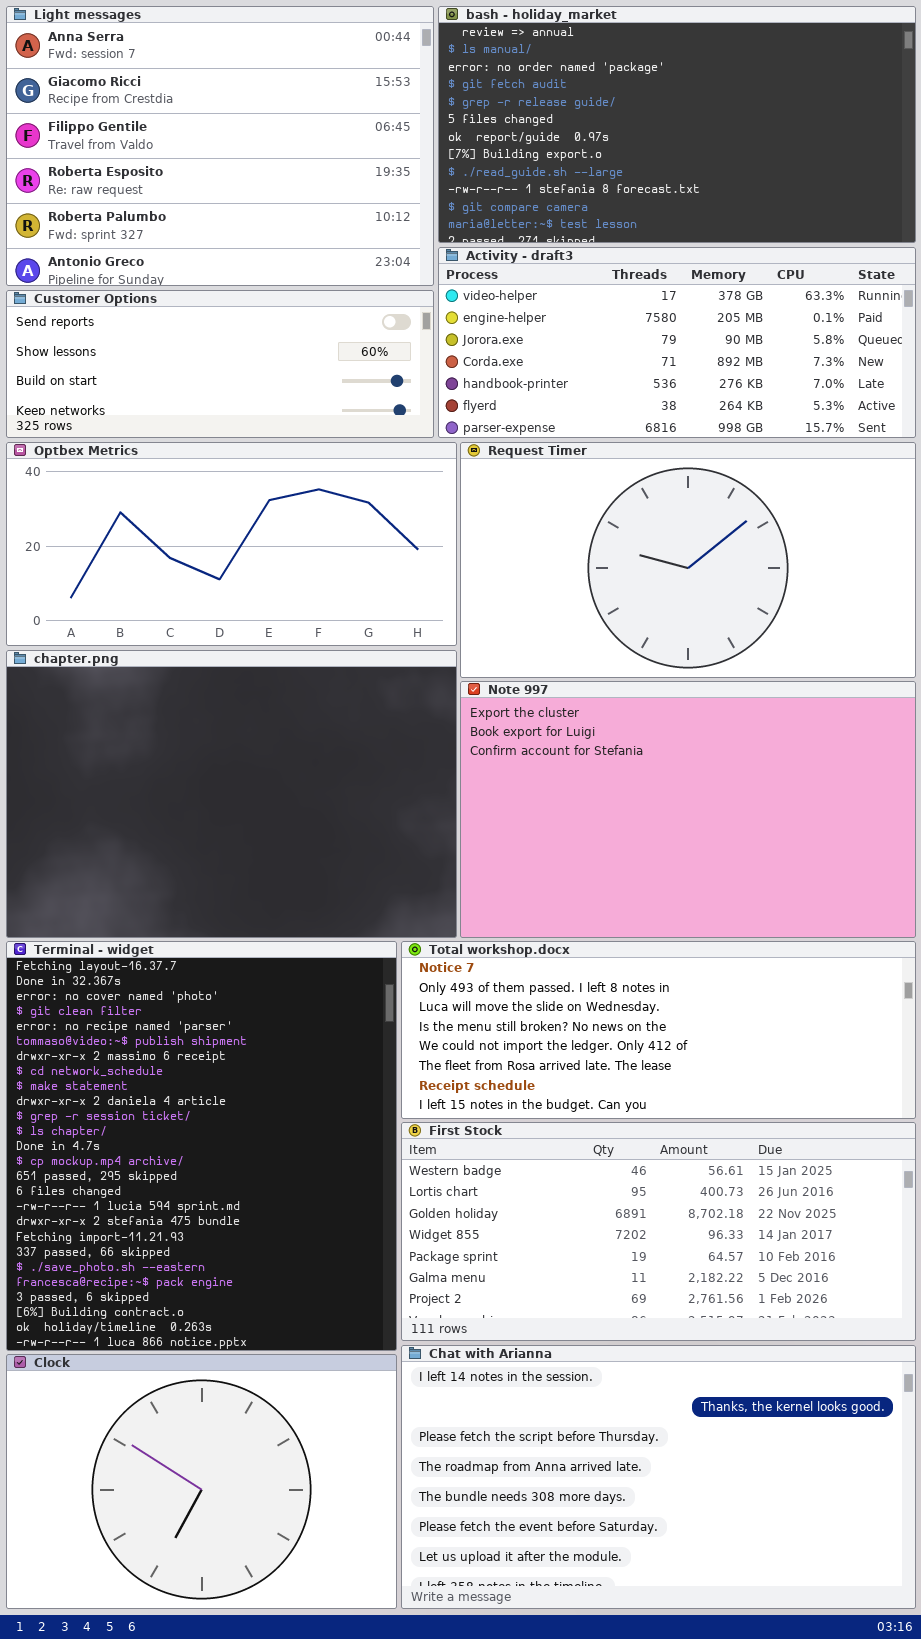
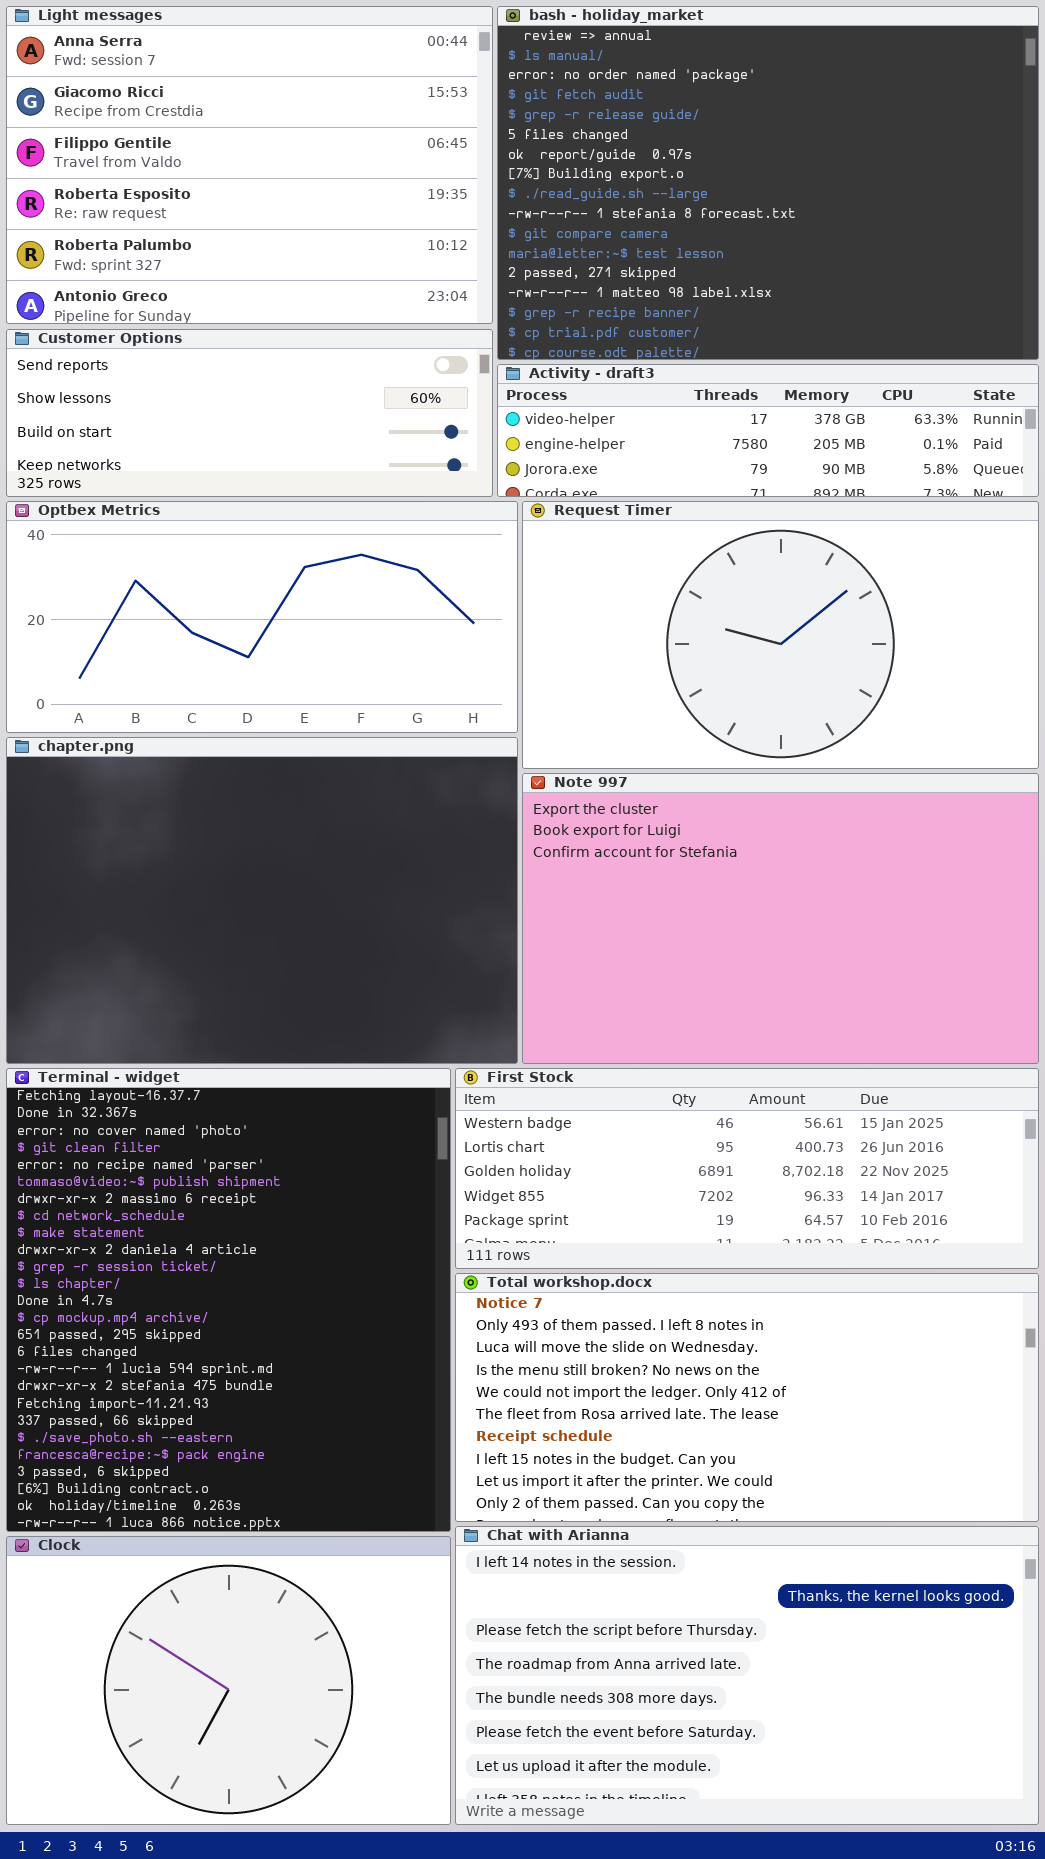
bash - holiday_market: [438,6,916,243] -> [497,6,1039,360], resized
Activity - draft3: [438,247,916,438] -> [497,364,1039,497], resized
Total workshop.docx: [401,941,916,1119] -> [455,1273,1039,1522], moved, resized
First Stock: [401,1122,916,1341] -> [455,1068,1039,1269], moved, resized

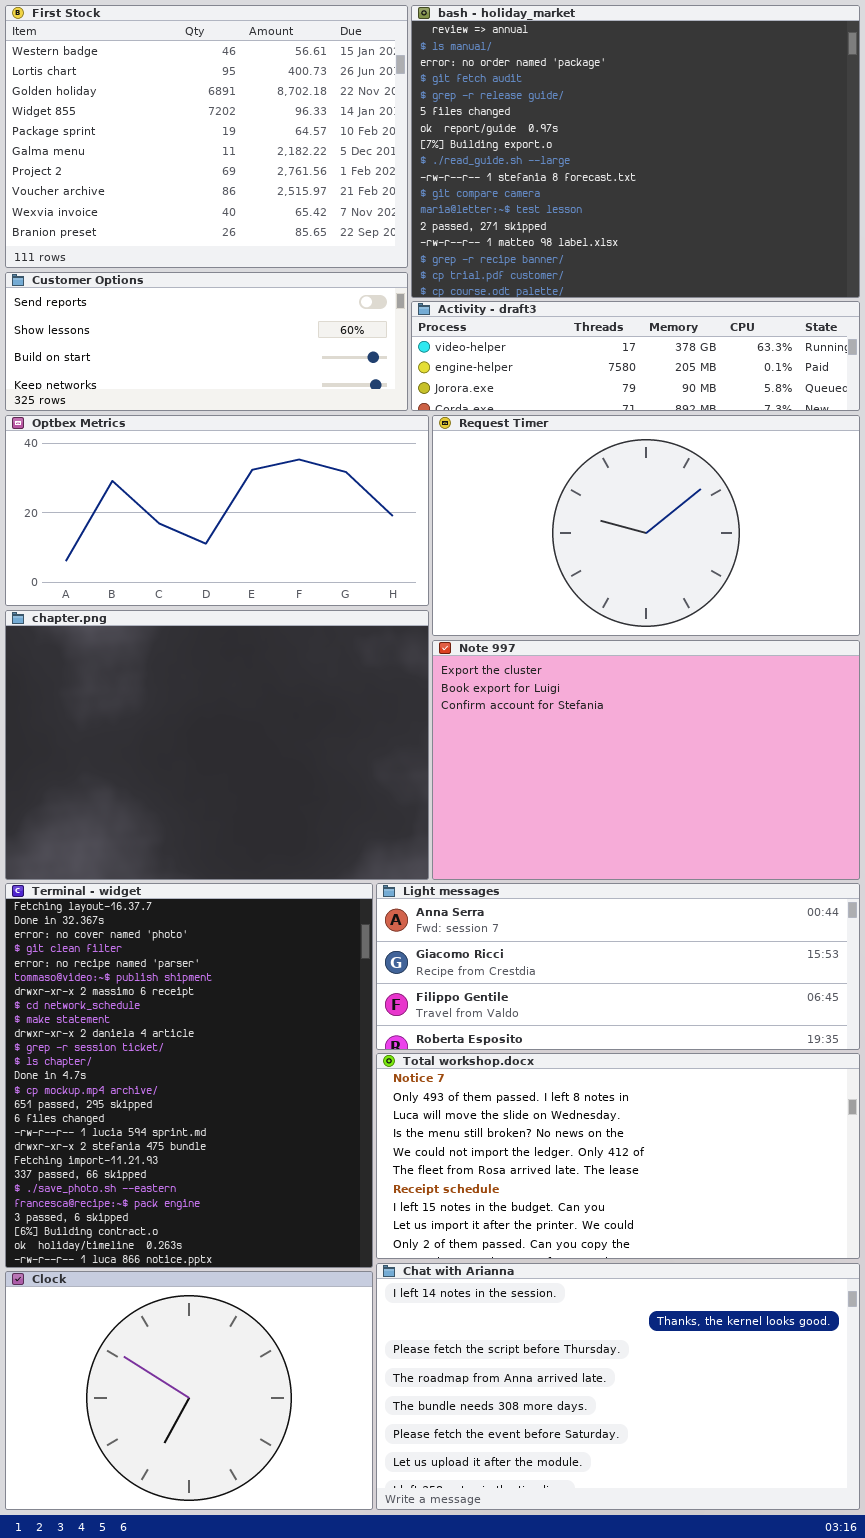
Light messages: [6,6,493,324] -> [376,883,860,1050], moved, resized
First Stock: [455,1068,1039,1269] -> [5,5,408,268], moved, resized

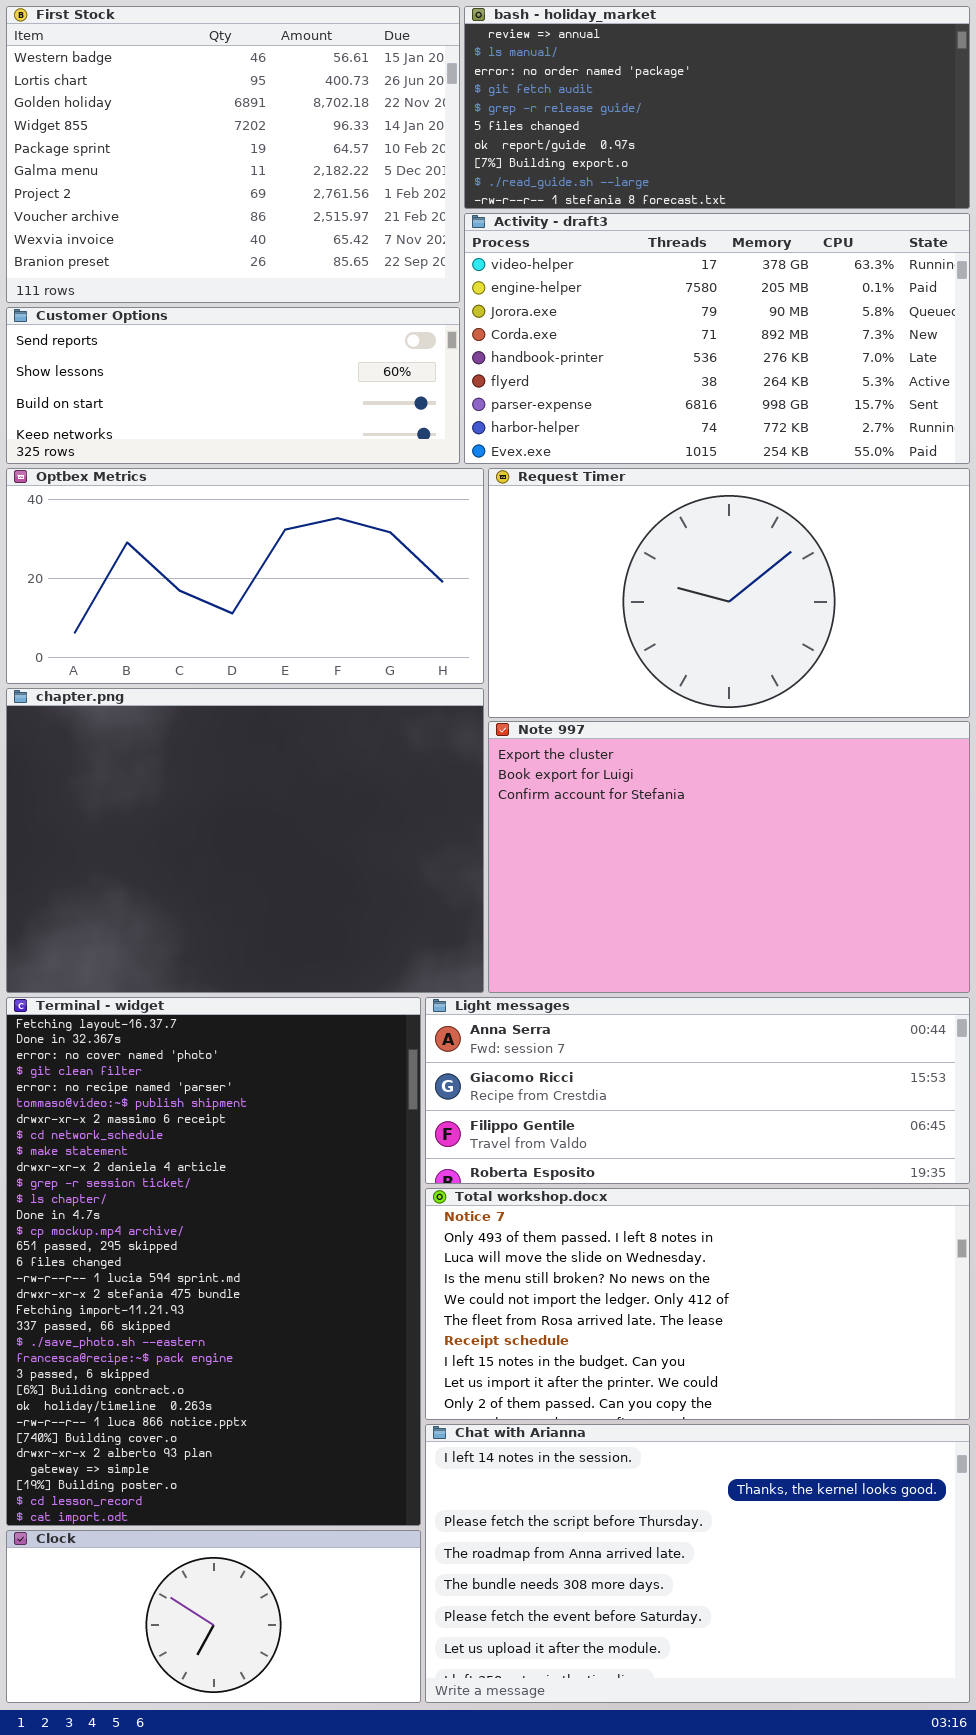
bash - holiday_market: [411,5,860,298] -> [464,6,970,209], resized
Activity - draft3: [411,301,860,411] -> [464,213,970,464], resized
Terminal - widget: [5,883,373,1268] -> [6,997,421,1526], resized
Clock: [5,1271,373,1510] -> [6,1530,421,1703], resized

